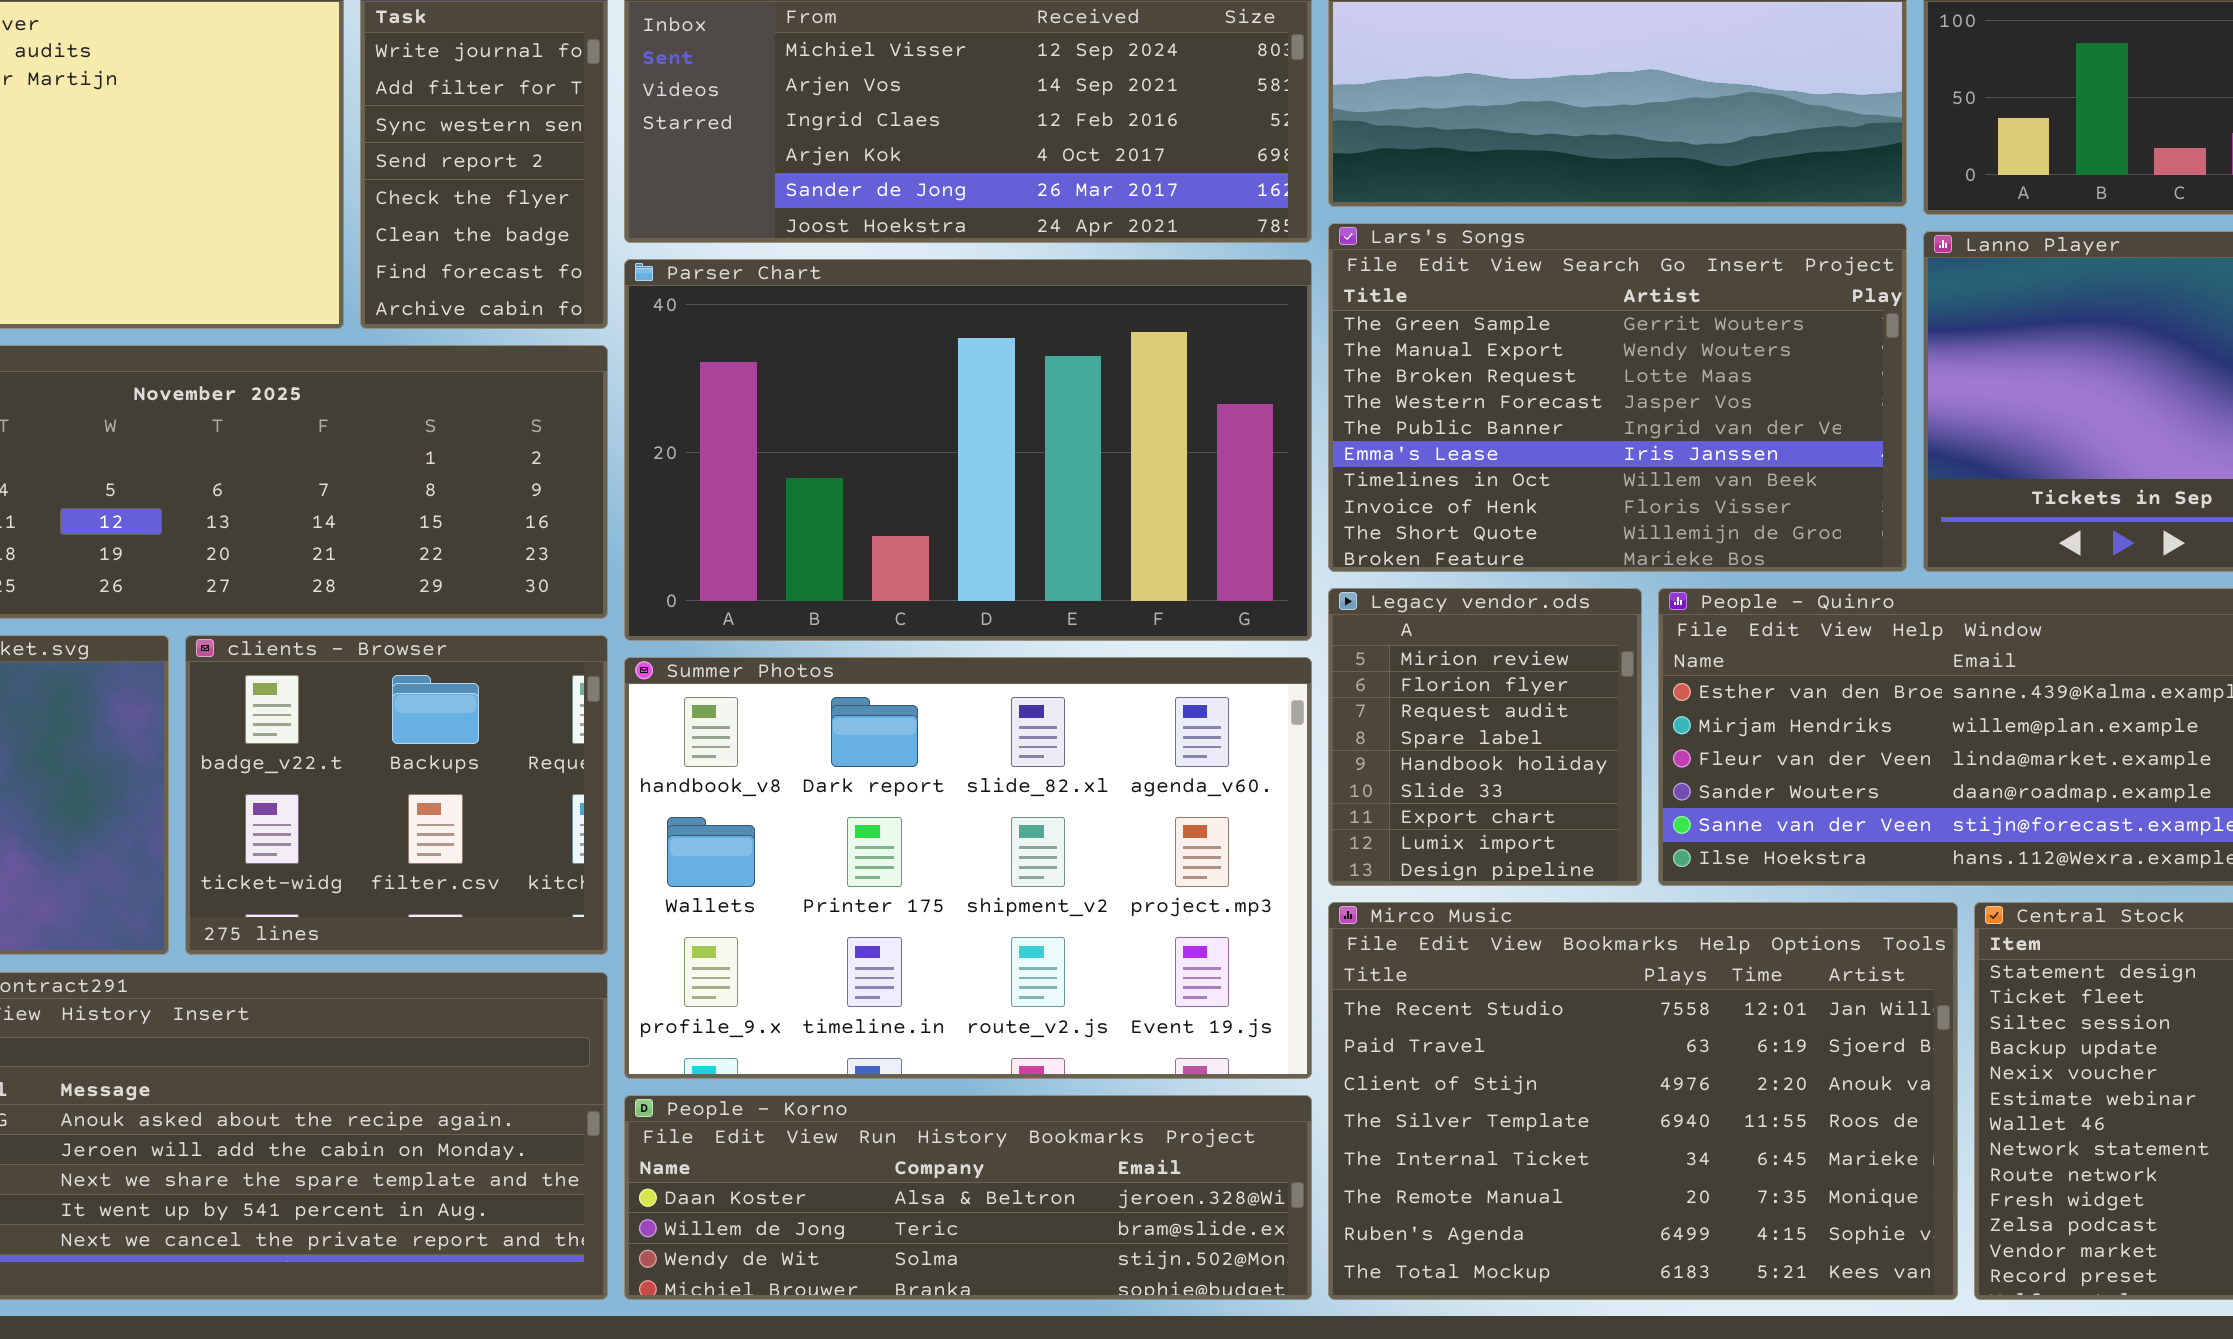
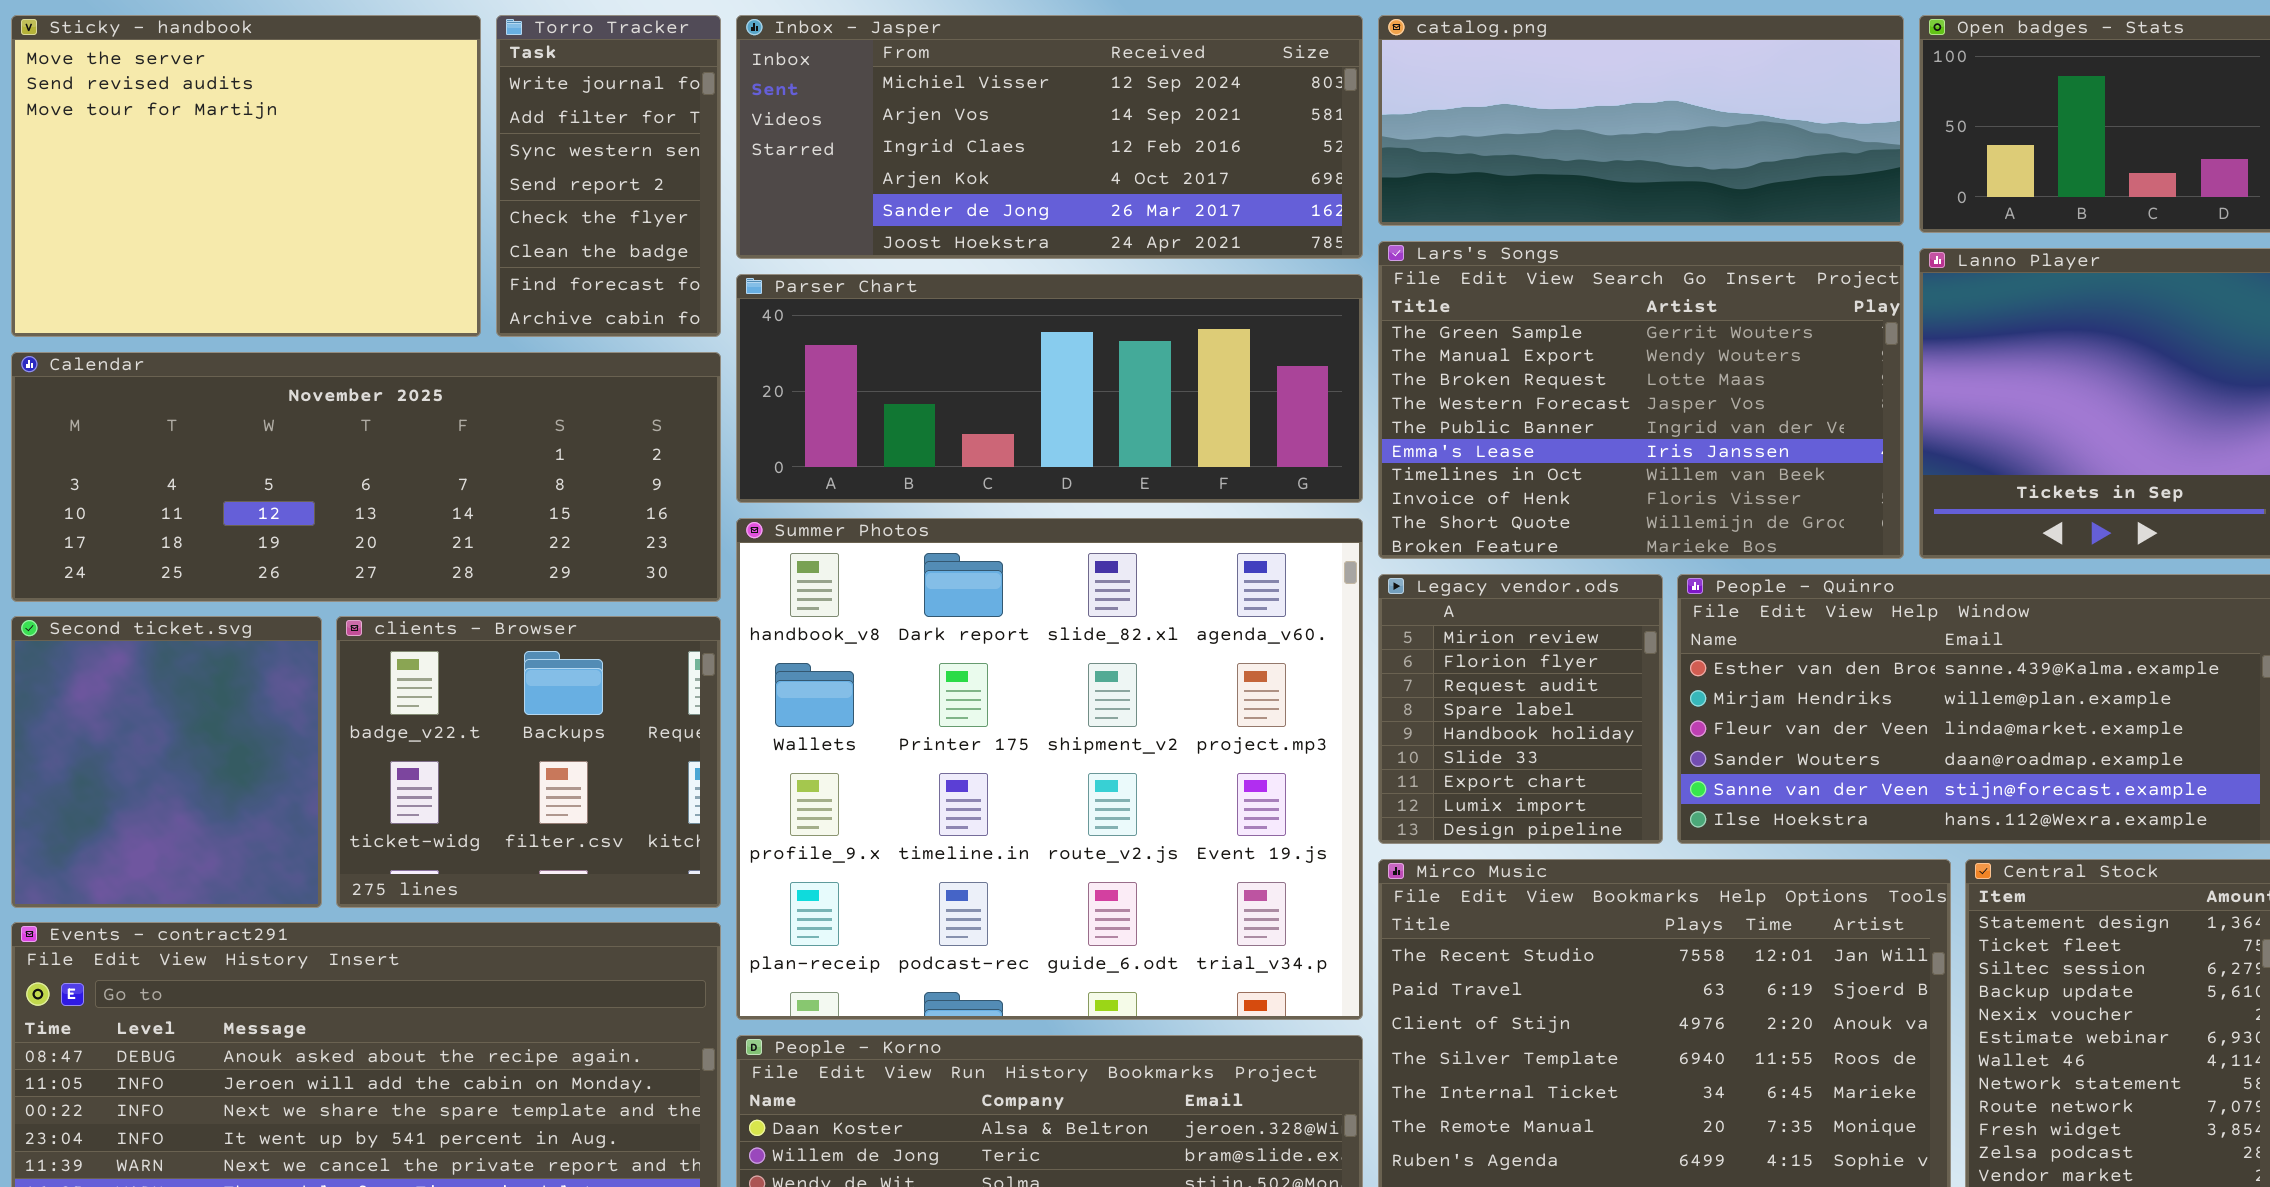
Parser Chart: [624,259,1312,641] -> [736,274,1363,503], resized
Summer Photos: [624,657,1312,1079] -> [736,518,1363,1020], resized

